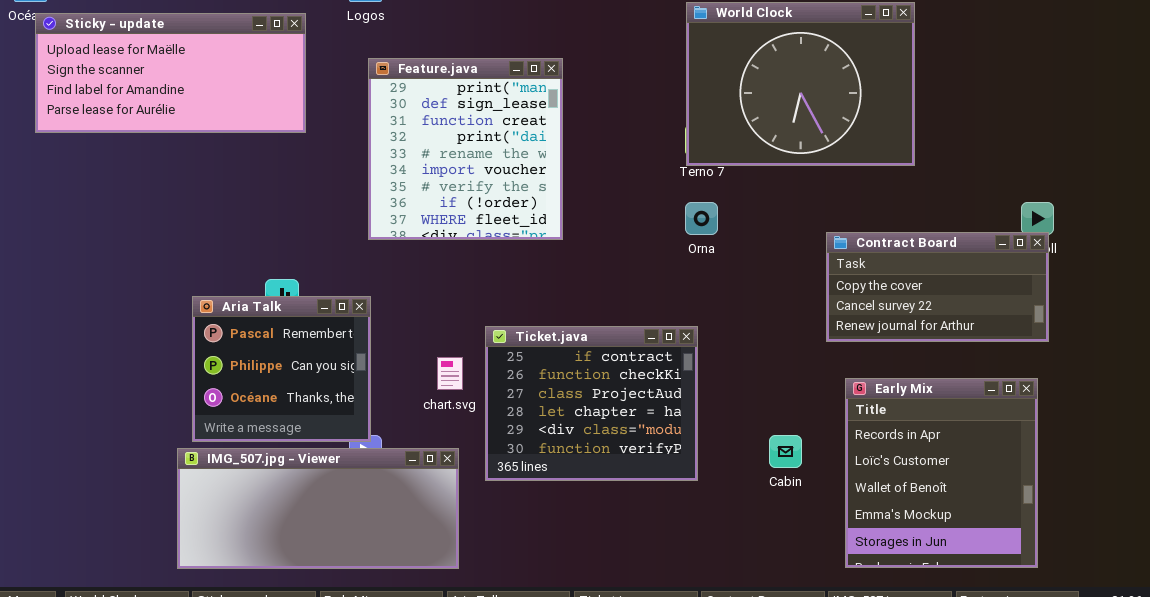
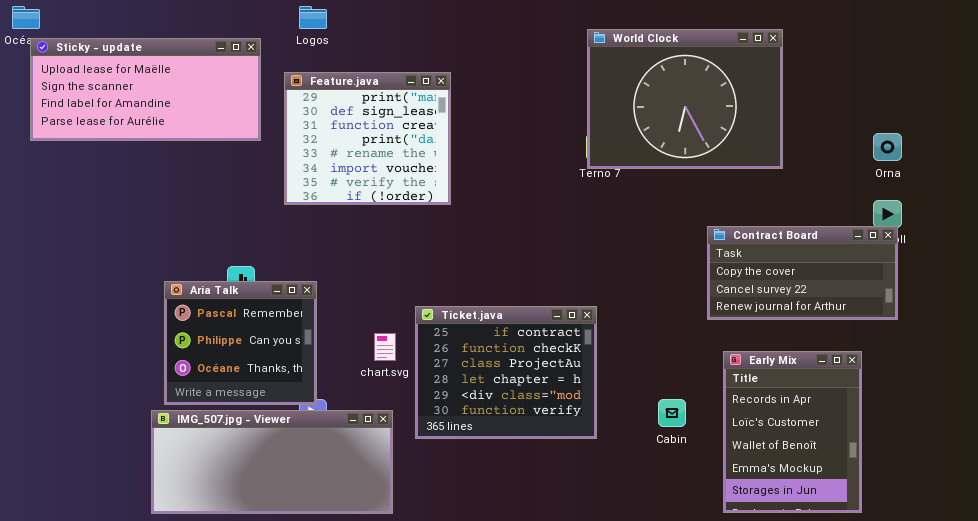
Feature.java: [368,58,563,240] -> [284,72,451,205], moved, resized
Orna: [685,202,718,235] -> [873,133,902,161], moved
Early Mix: [845,378,1038,568] -> [723,351,862,513], resized

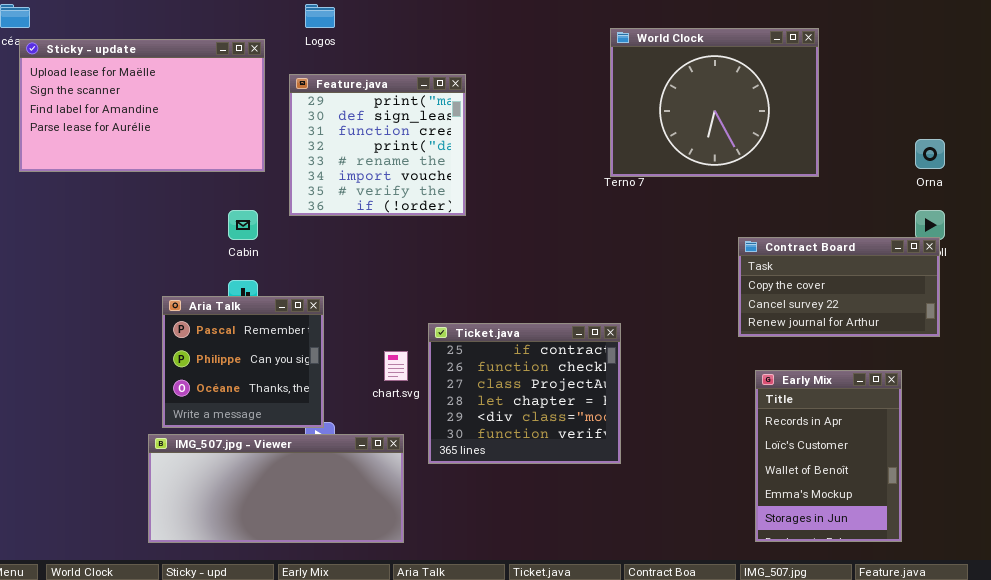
Sticky - update: [30,38,261,141] -> [19,39,265,172], resized
Cabin: [658,399,686,427] -> [228,210,258,240], moved

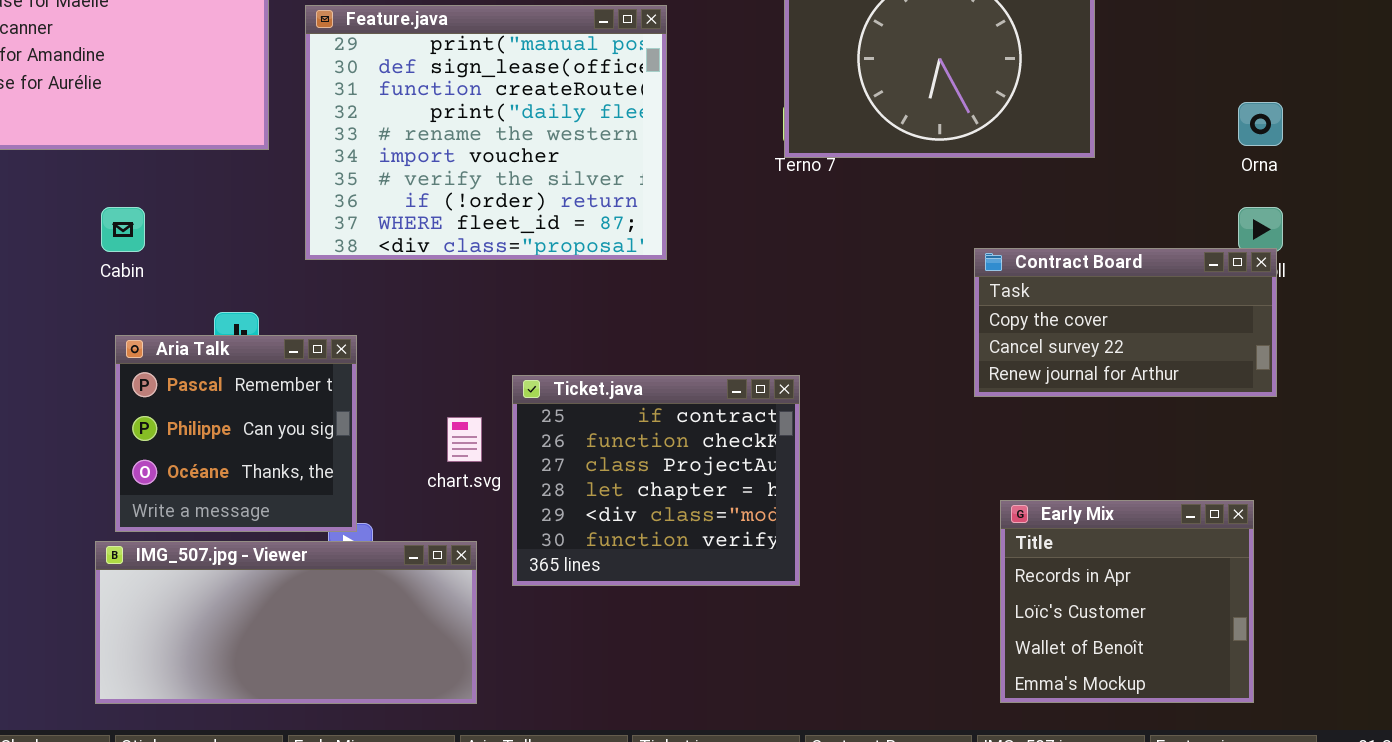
Feature.java: [289,74,466,216] -> [305,5,667,260], resized
Cabin: [228,210,258,240] -> [101,207,145,252], moved
Early Mix: [755,370,902,542] -> [1000,500,1254,703], resized

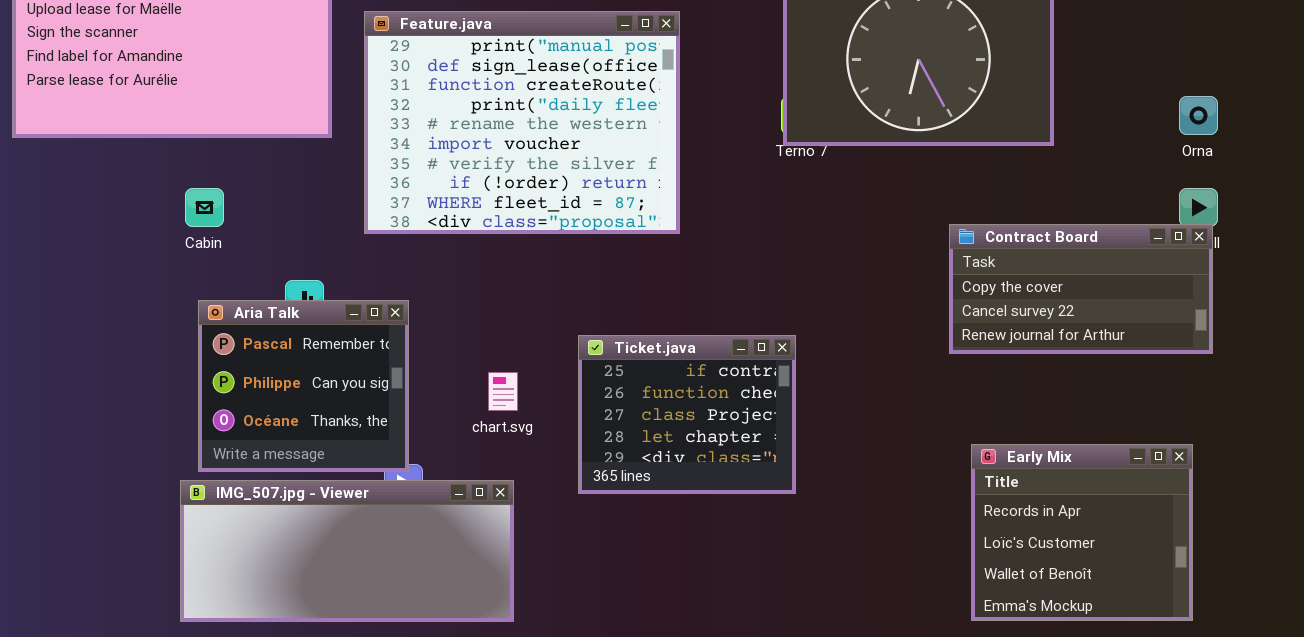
Ticket.java: [512,375,800,586] -> [578,335,796,494], resized

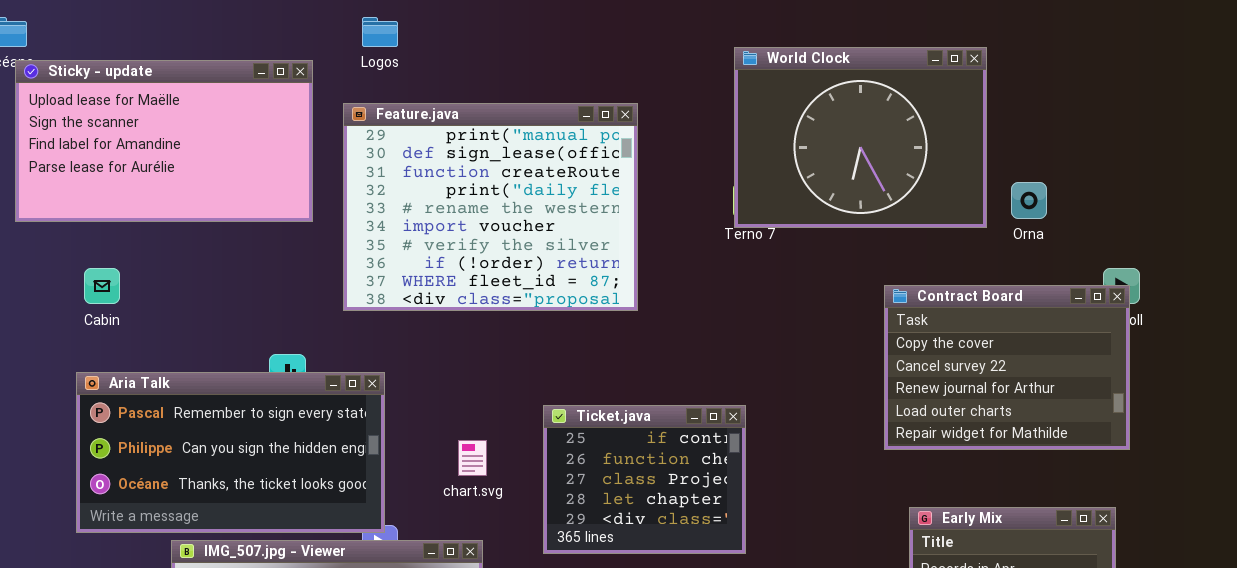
Orna: [1179,96,1218,135] -> [1011,182,1047,219], moved
Cabin: [185,188,224,227] -> [84,268,120,304], moved
Contract Board: [949,224,1213,354] -> [884,285,1130,450], moved, resized
Aria Talk: [198,300,409,472] -> [76,372,385,533], resized

